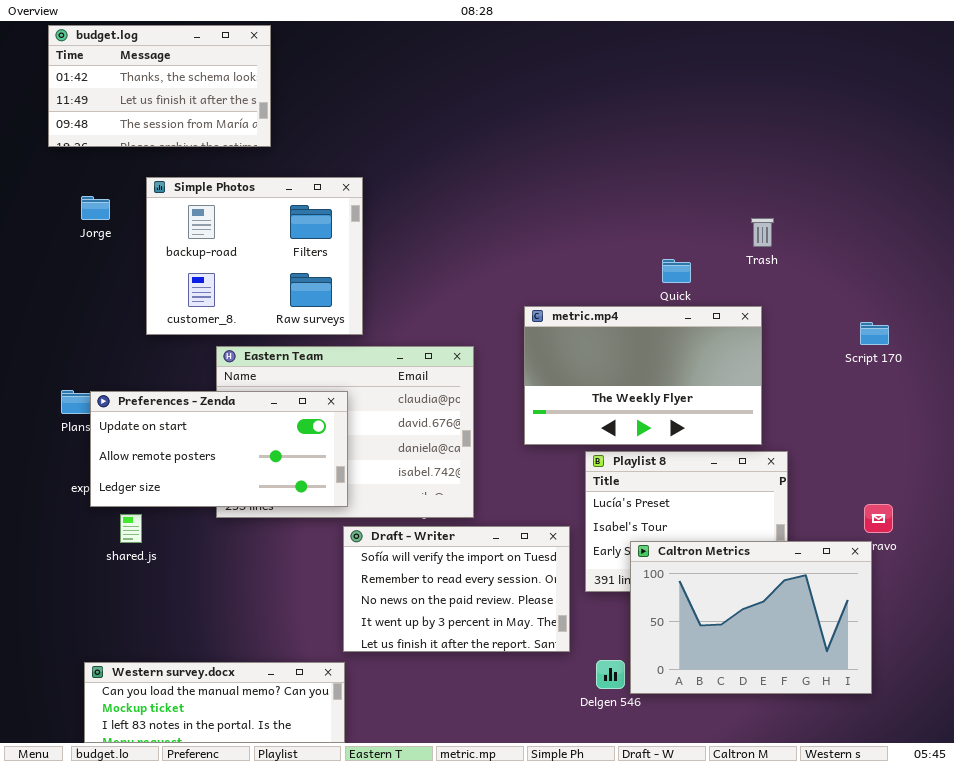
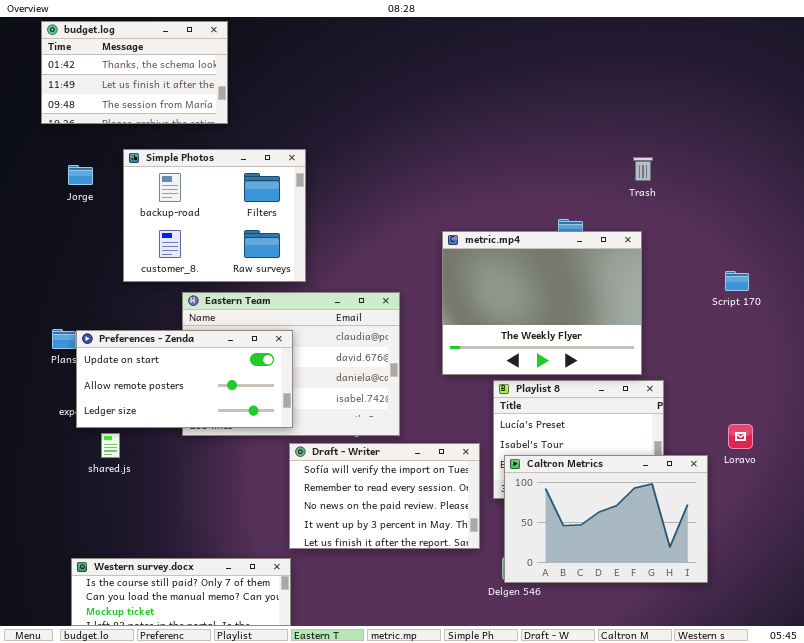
Trash: [751,218,774,247] -> [633,157,653,181], moved
metric.mp4: [524,306,762,445] -> [442,231,642,375], resized
Caltron Metrics: [630,541,872,694] -> [504,455,708,583], moved
Western survey.docx: [84,662,345,743] -> [71,558,291,626], scrolled up 1 row

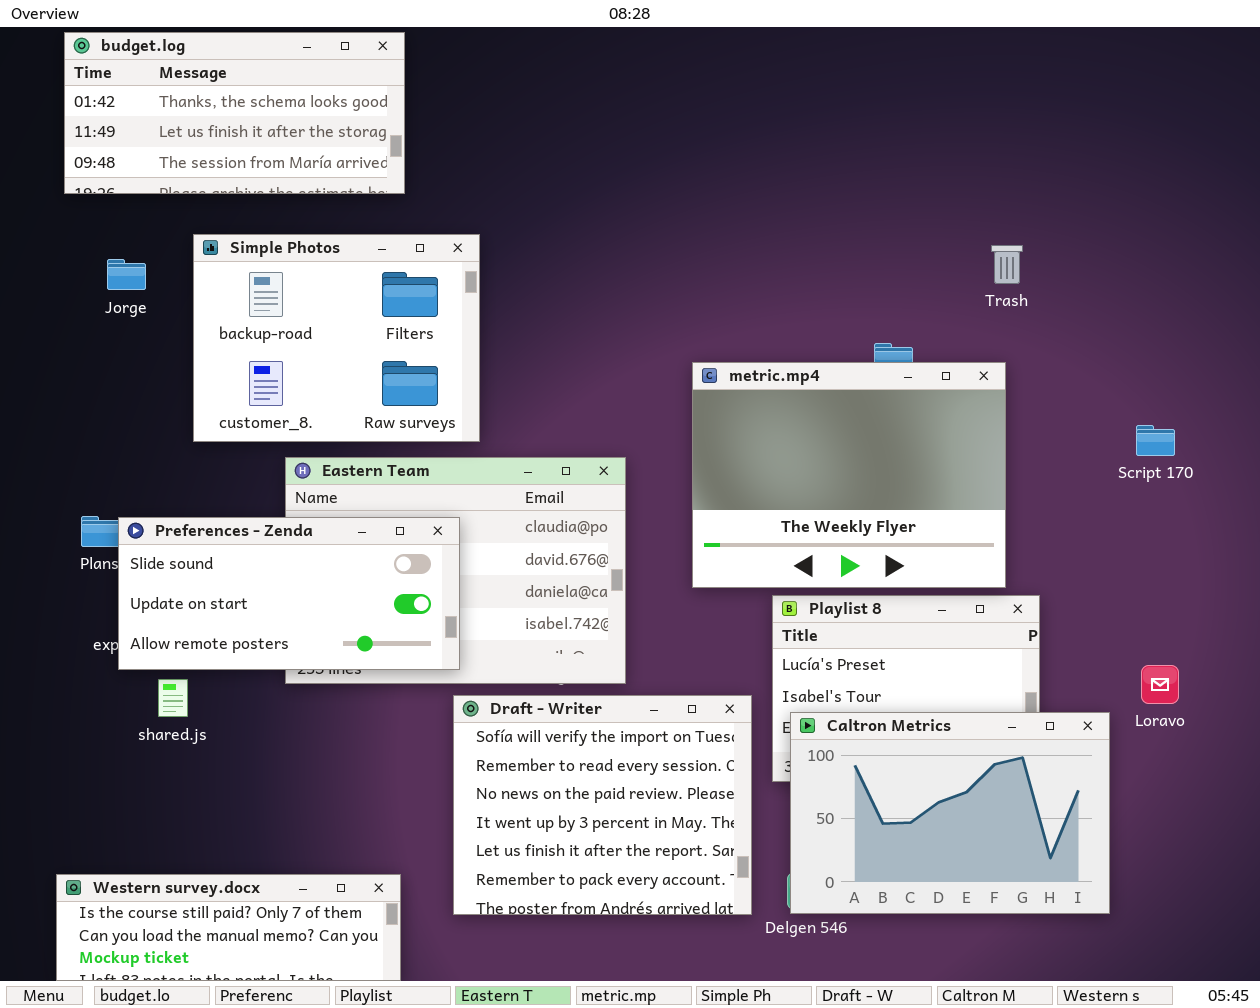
budget.log: [41,21,228,124] -> [64,32,405,194], resized
Preferences - Zenda: [76,330,293,428] -> [118,517,460,670], scrolled up 1 row
Draft - Writer: [289,443,480,549] -> [453,695,752,915], resized
Western survey.docx: [71,558,291,626] -> [56,874,401,981], moved

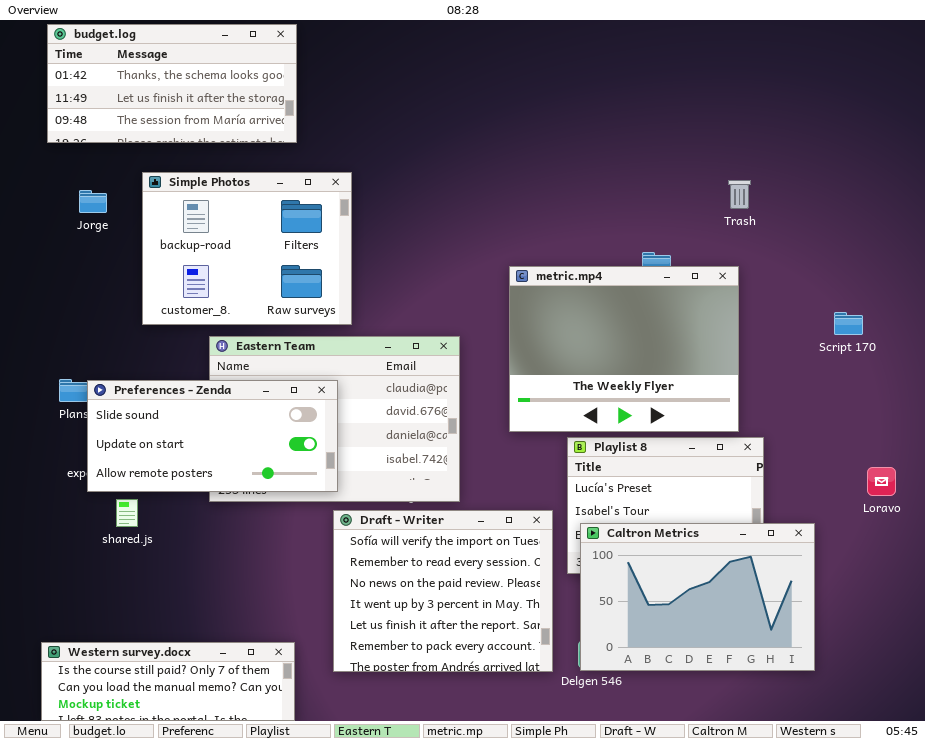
Loravo: [1141,665,1179,704] -> [867,467,896,496], moved

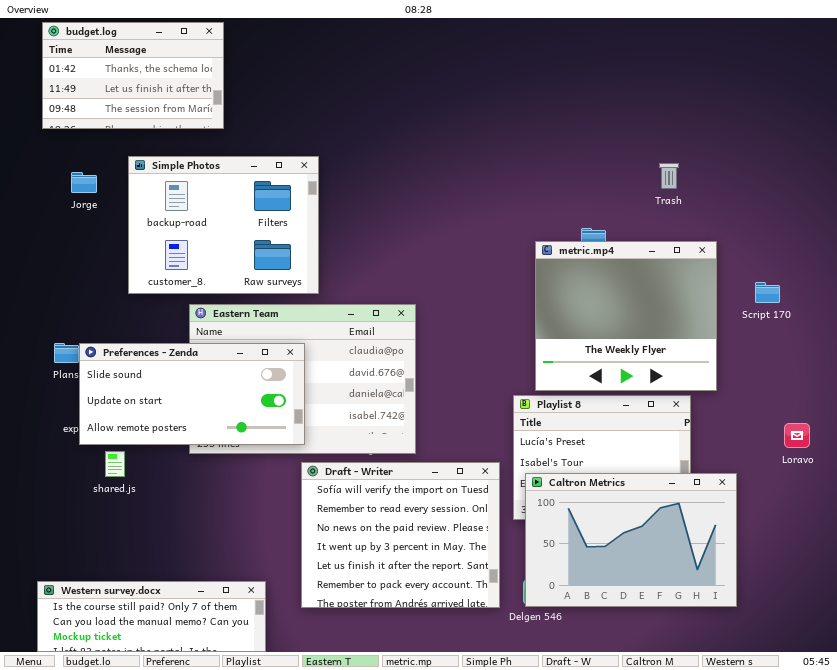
budget.log: [47,24,297,143] -> [42,22,224,129], resized
metric.mp4: [509,266,739,432] -> [535,241,717,391], moved, resized

